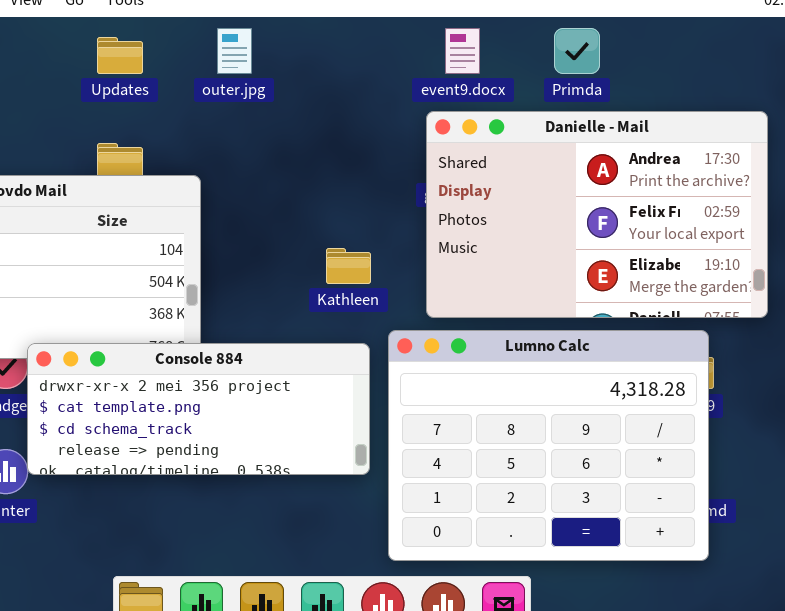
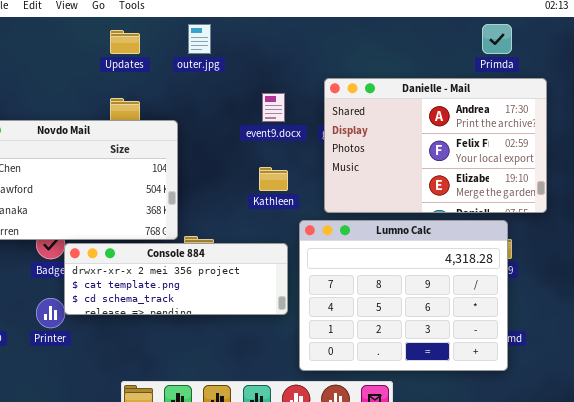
event9.docx: [445,28,480,74] -> [262,93,285,122], moved
Primda: [554,28,600,74] -> [482,24,512,54], moved
Console 884: [27,343,370,475] -> [64,243,288,315], resized

